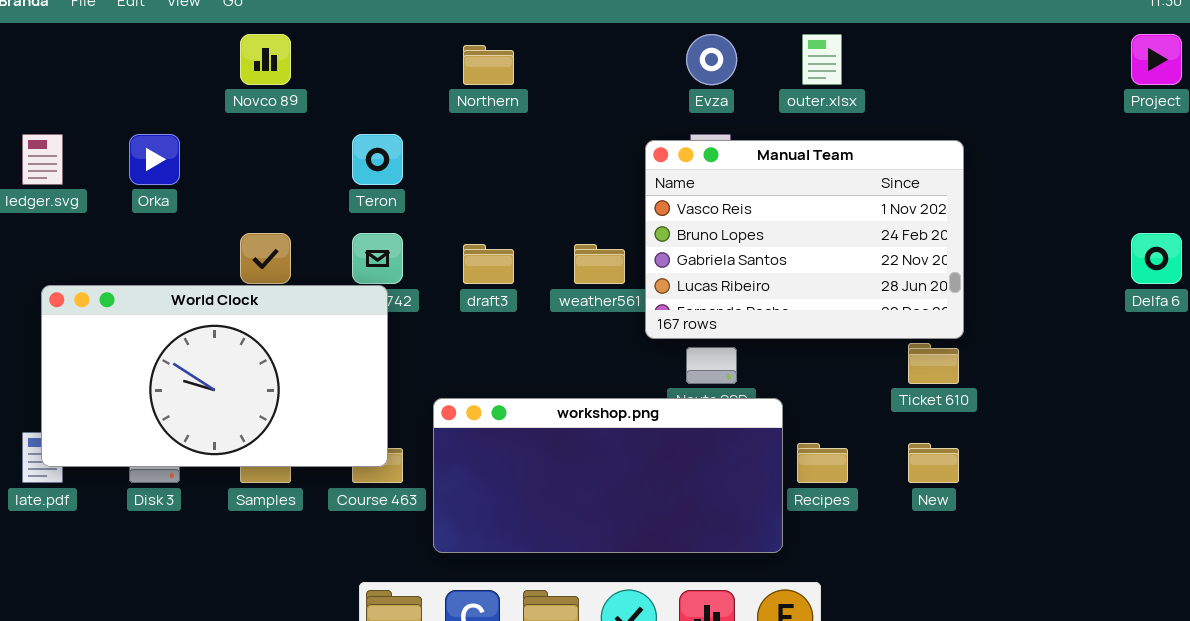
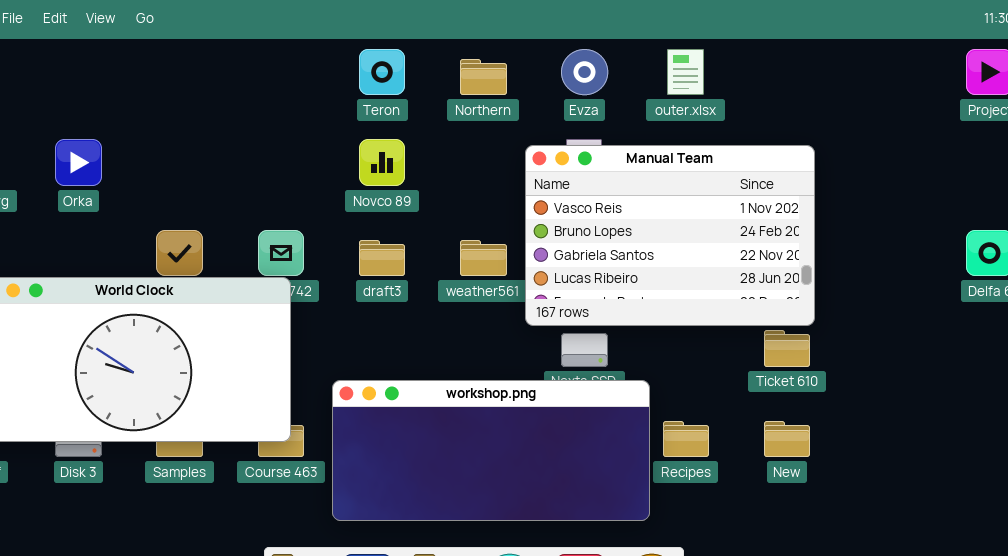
Novco 89: [240,34,291,85] -> [359,139,405,186], moved
Northern: [463,45,514,85] -> [460,59,507,95], moved
Teron: [352,134,403,185] -> [359,49,405,95], moved

